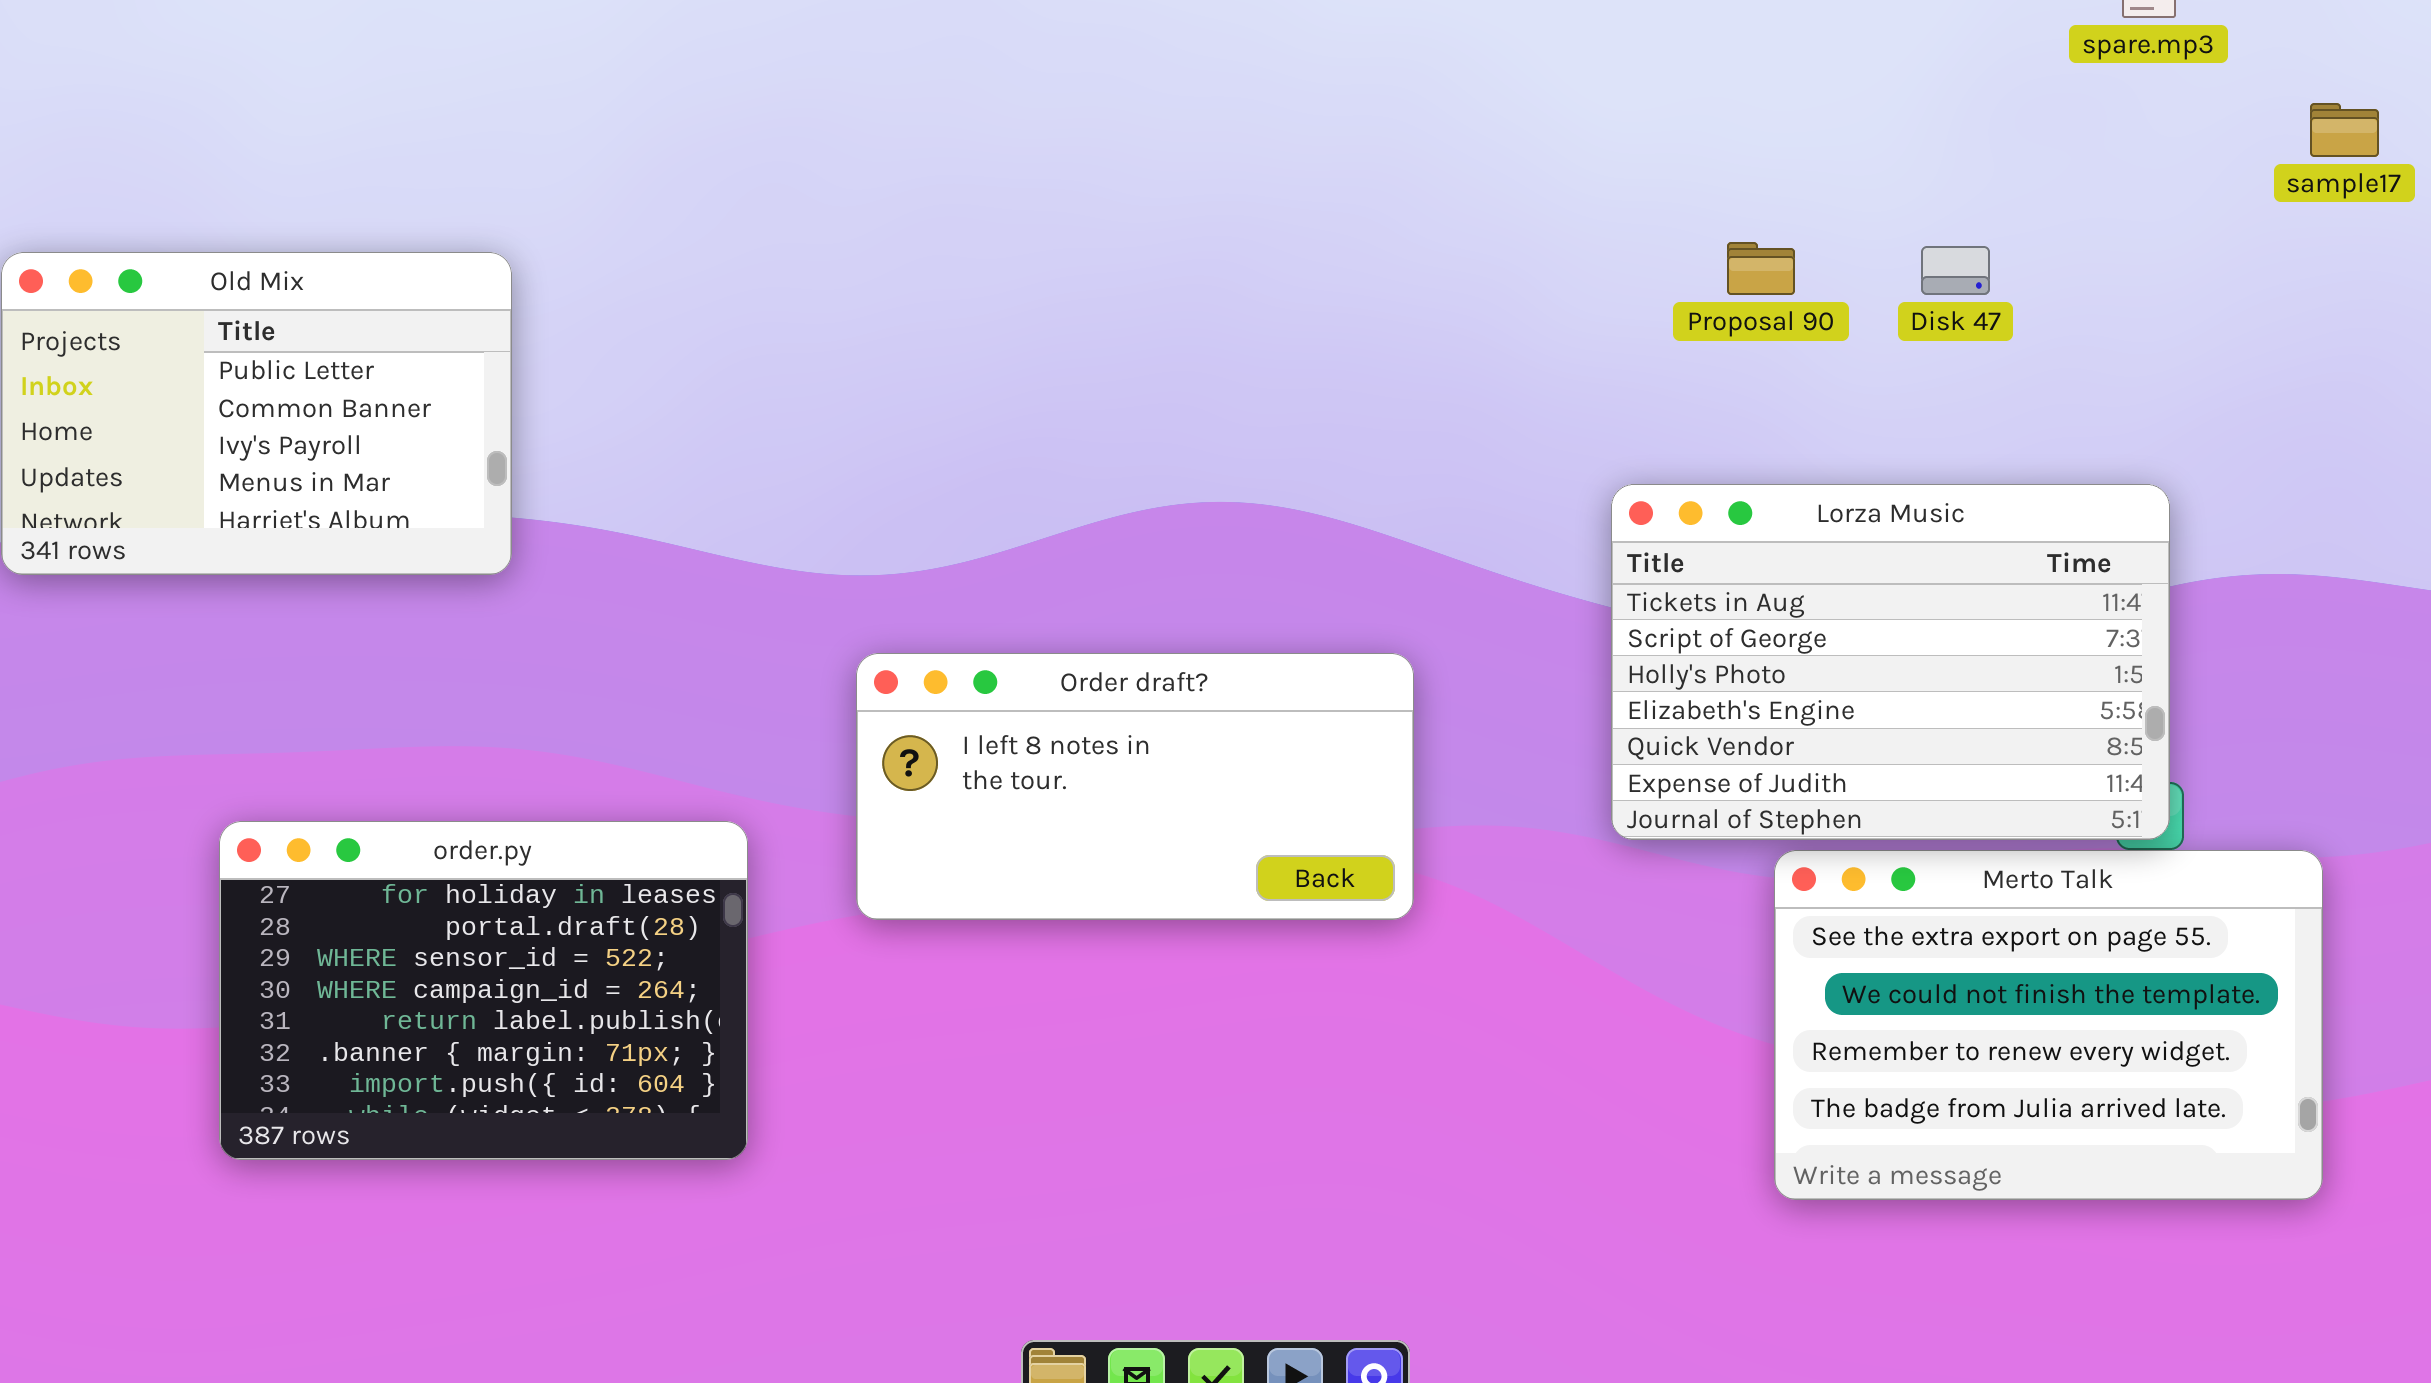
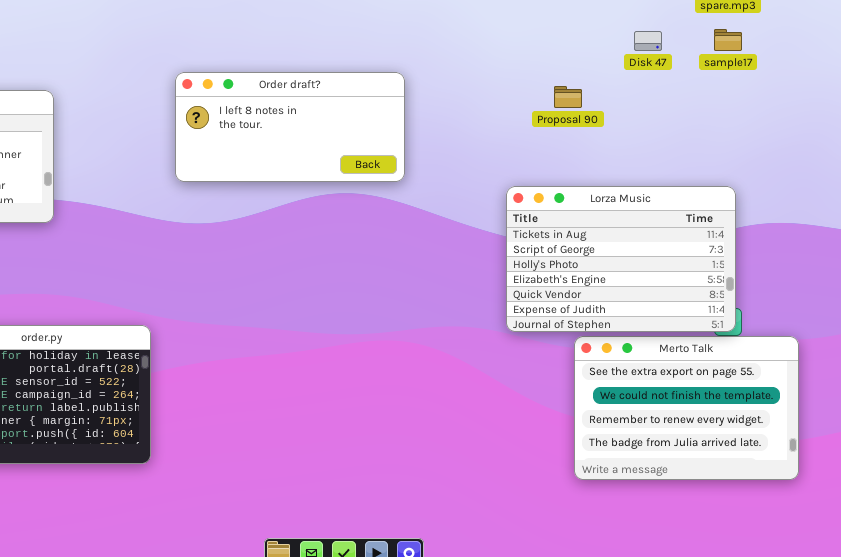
sample17: [2310,103,2379,157] -> [714,29,742,51], moved
Disk 47: [1921,246,1990,295] -> [634,31,662,51], moved
Order draft?: [856,653,1414,920] -> [175,72,405,182], moved

